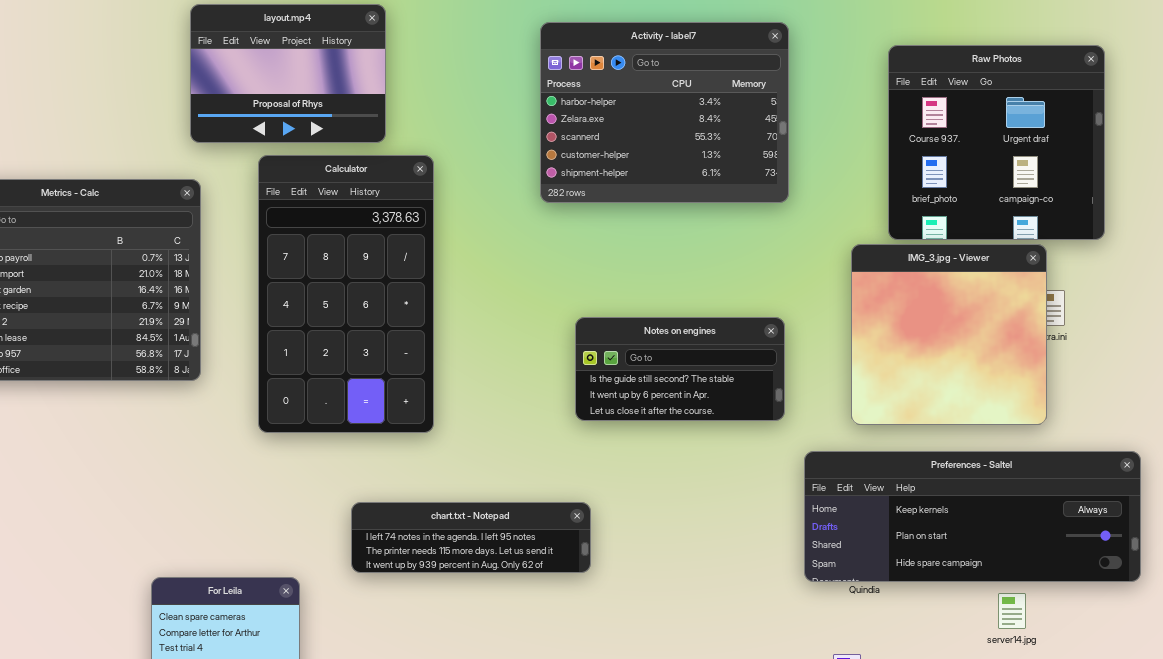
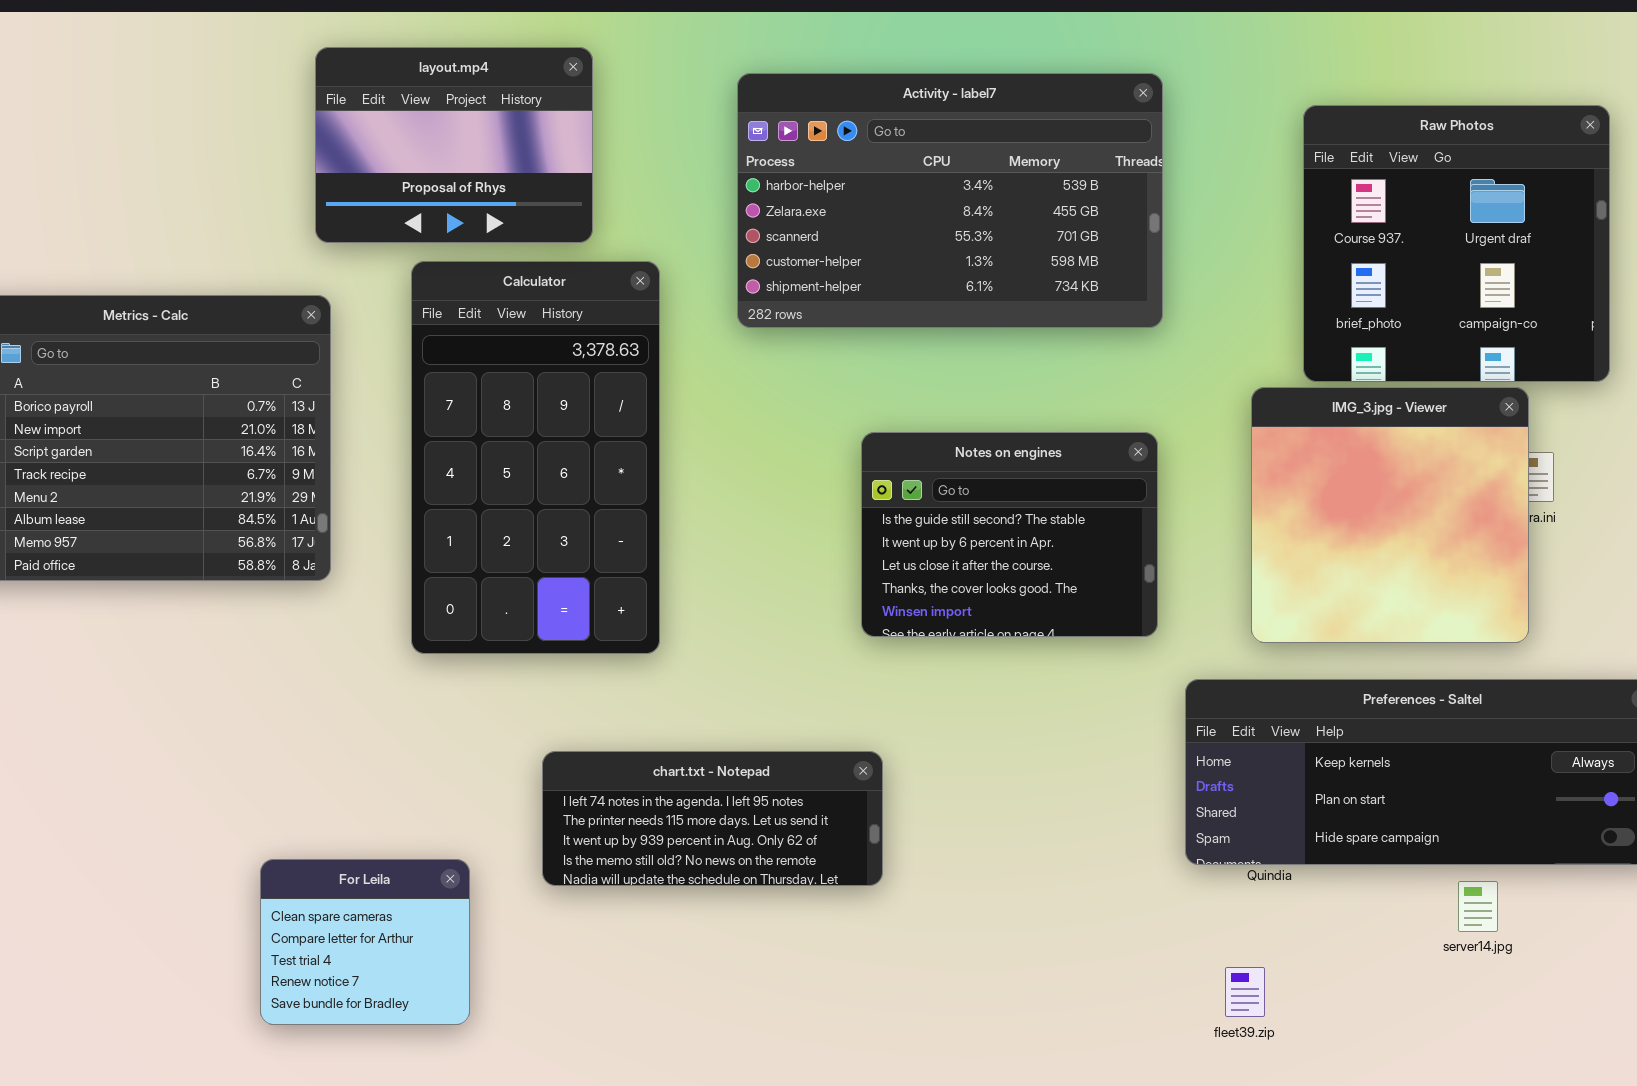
Activity - label7: [540,22,789,203] -> [737,73,1163,328], resized
Notes on engines: [575,317,785,421] -> [861,432,1158,637], resized
chart.txt - Notepad: [351,502,591,573] -> [542,751,883,886], resized

